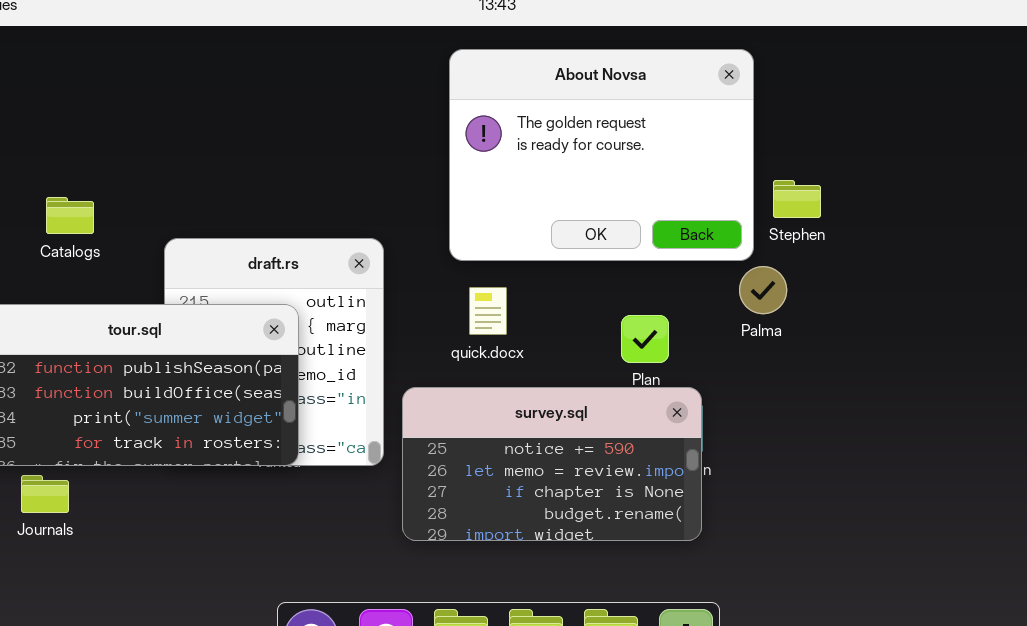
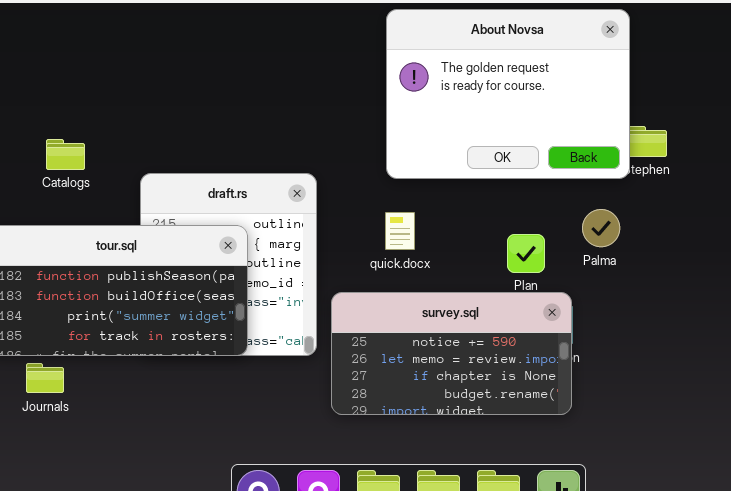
About Novsa: [449,49,754,261] -> [386,9,630,179], moved
Palma: [739,266,787,314] -> [582,209,620,247], moved

